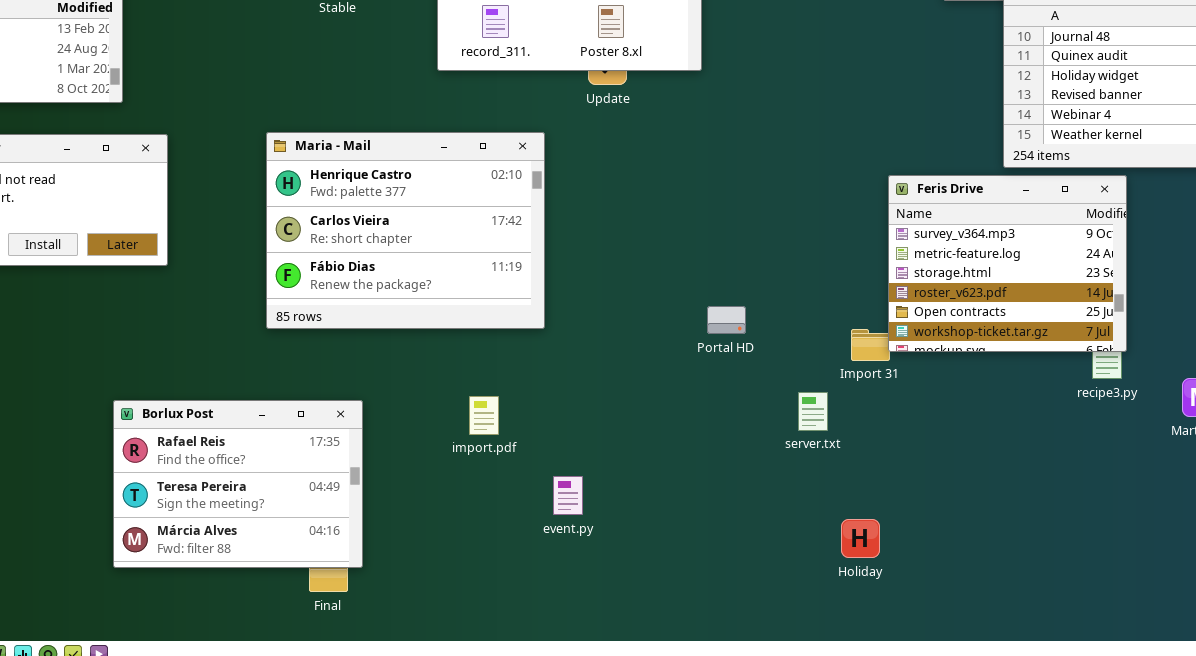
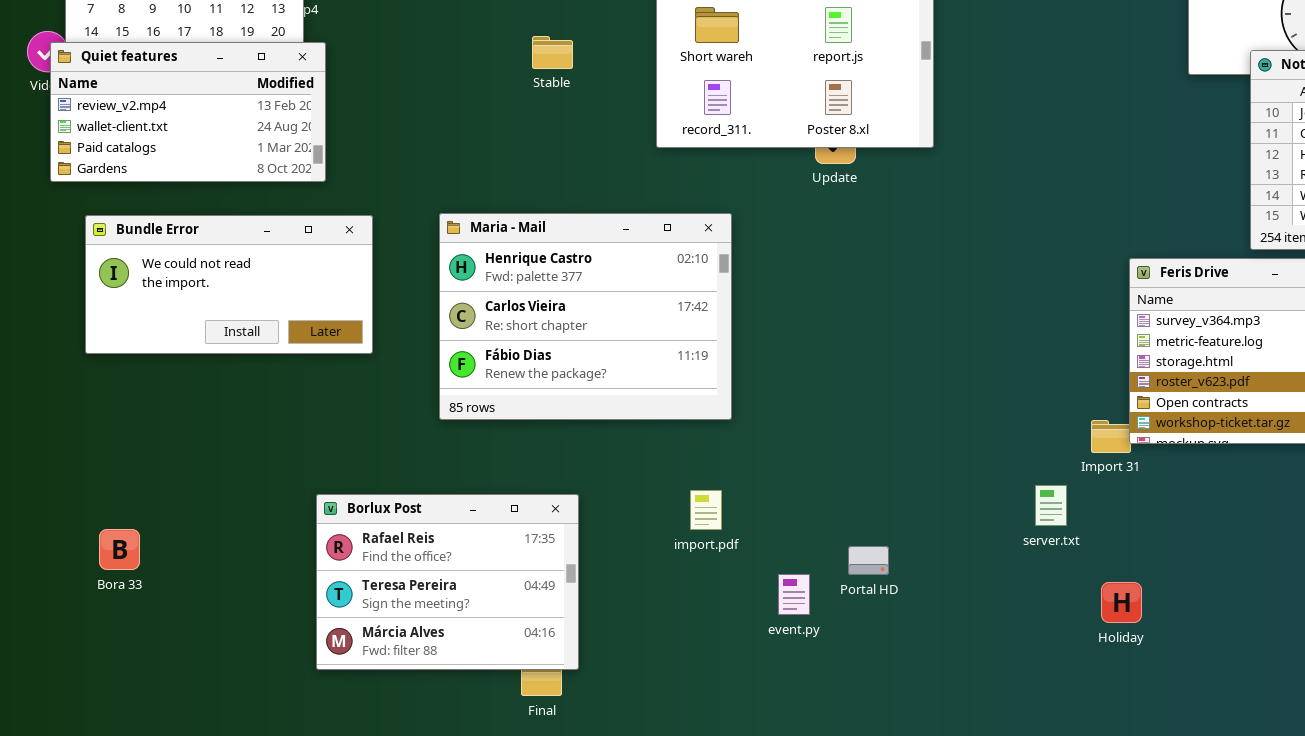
Maria - Mail: [266,132,545,329] -> [439,213,732,420], moved
Portal HD: [707,306,746,334] -> [848,546,889,575], moved
Holiday: [841,519,880,558] -> [1101,582,1142,623], moved

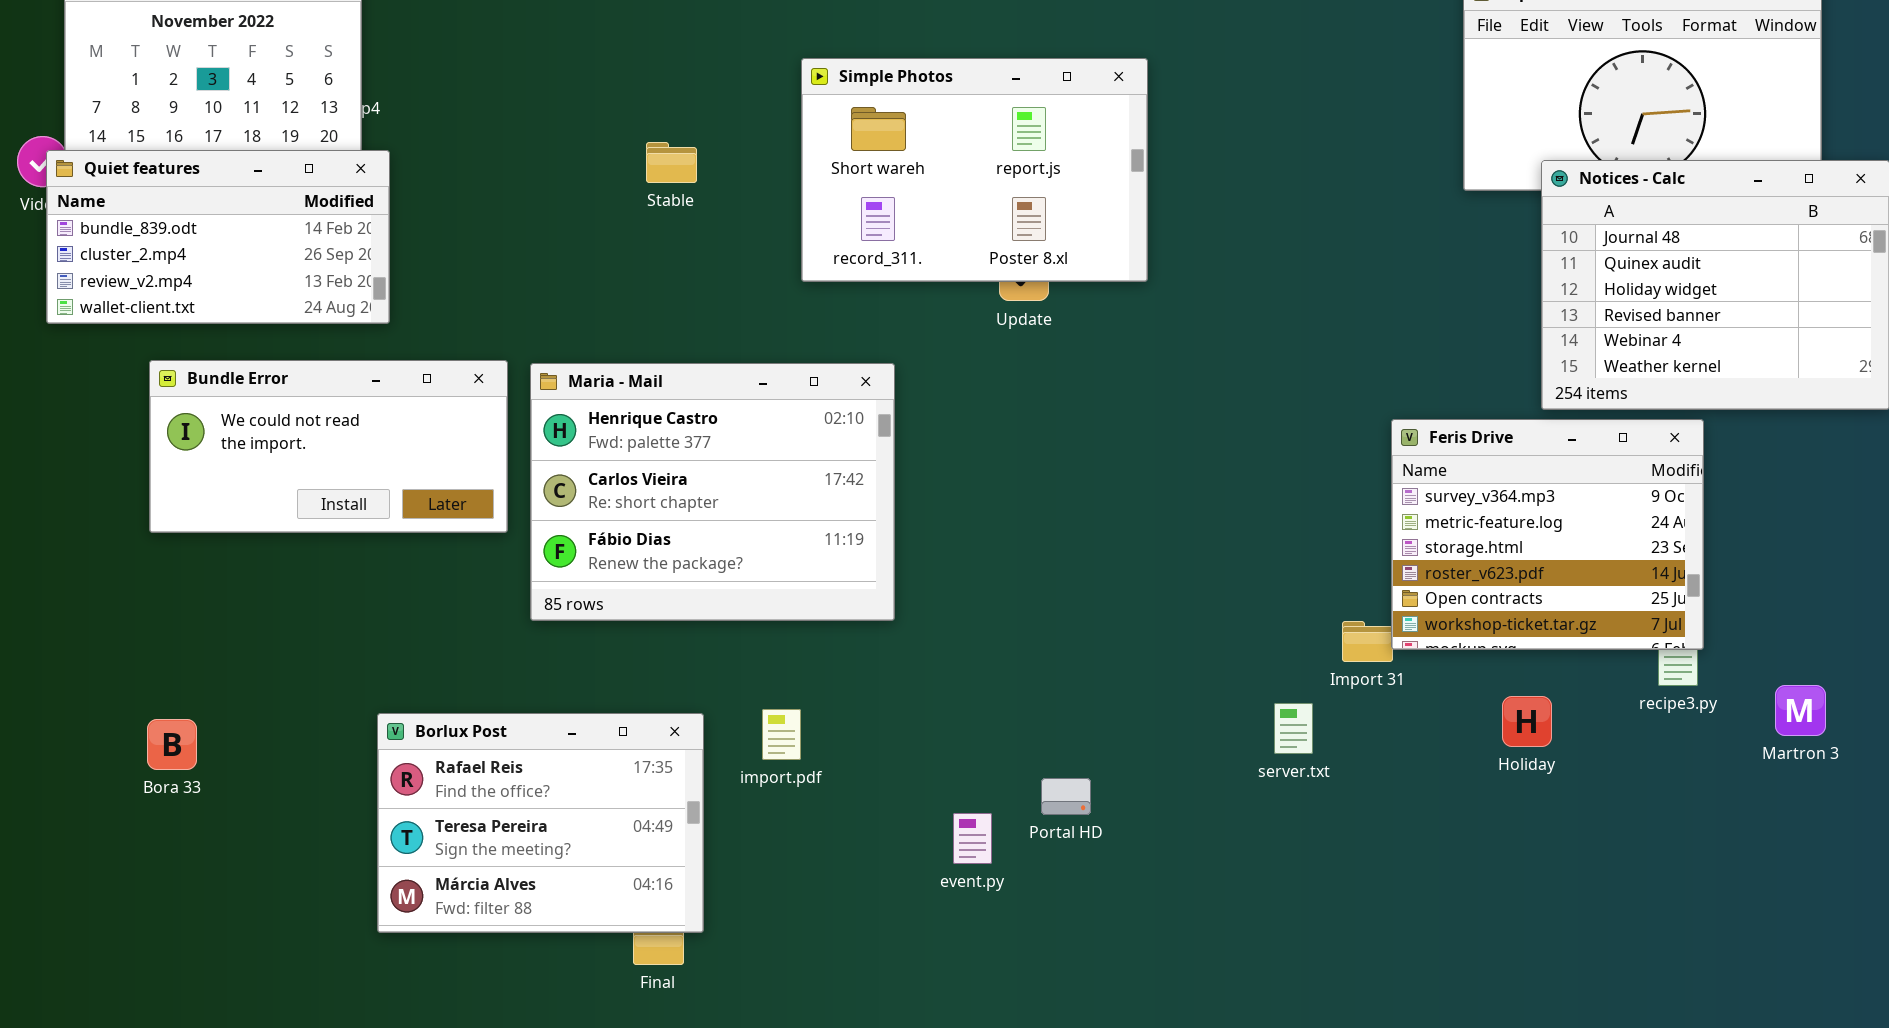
Quiet features: [50,42,326,182] -> [46,150,390,324], scrolled up 2 rows
Bundle Error: [85,215,373,354] -> [149,360,508,533], moved
import.pdf: [690,490,722,530] -> [762,709,801,760], moved
Bora 33: [99,529,140,570] -> [147,719,197,770], moved
Holiday: [1101,582,1142,623] -> [1502,696,1552,747], moved

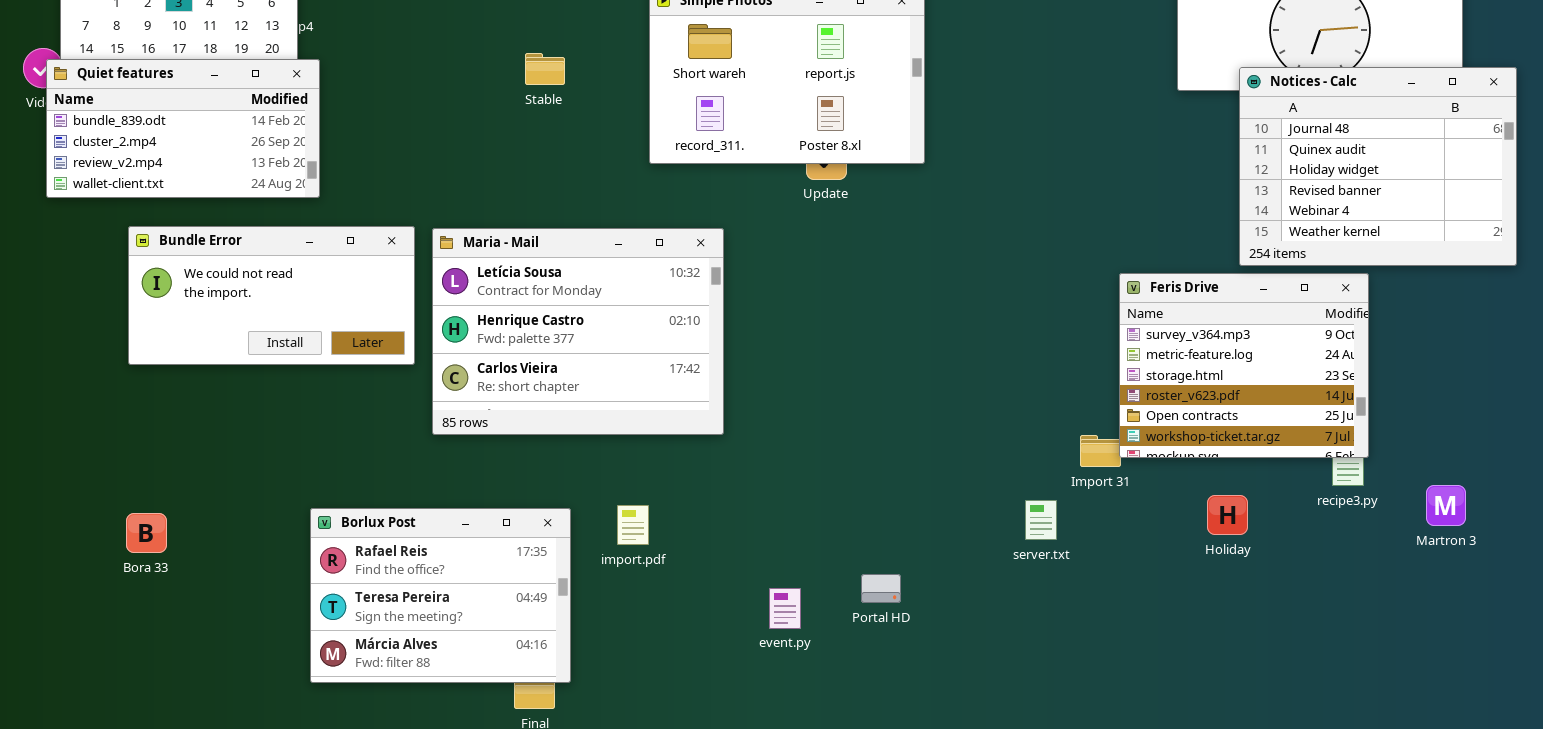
Maria - Mail: [530,363,895,621] -> [432,228,724,435], scrolled up 1 row
Portal HD: [1041,778,1091,815] -> [861,574,901,603], moved

